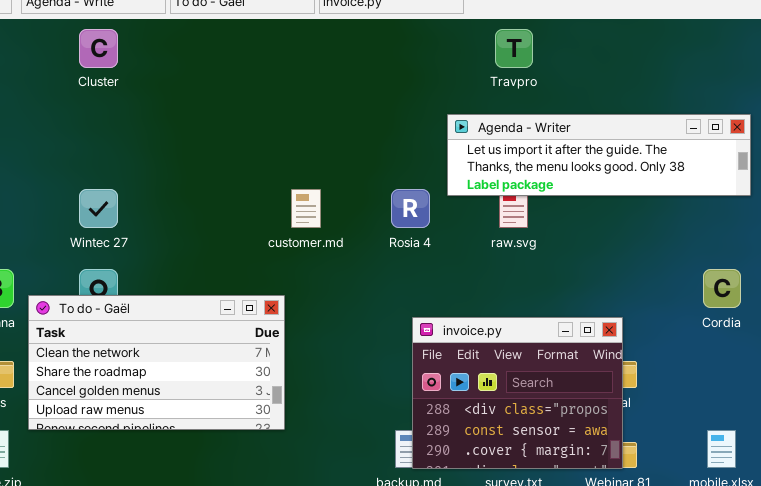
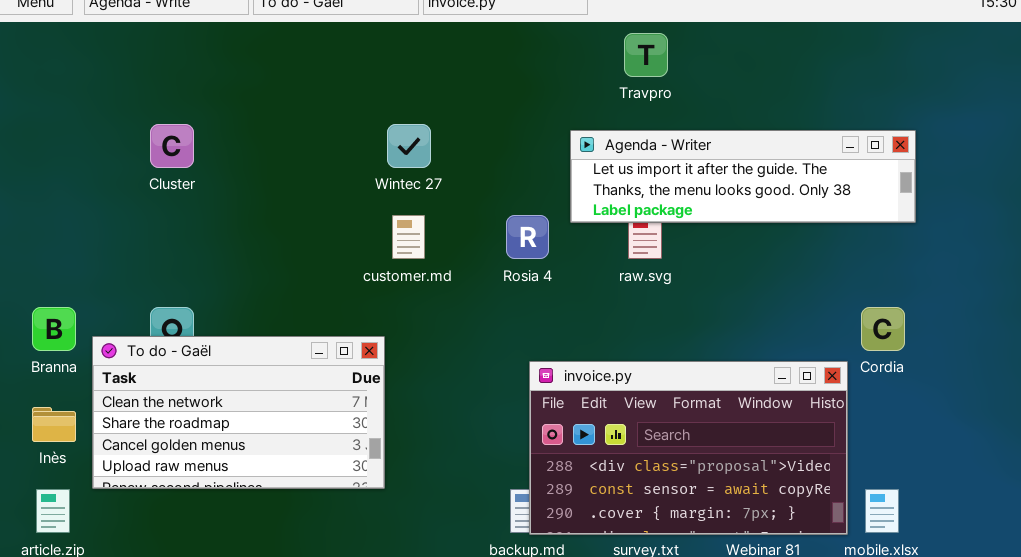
Cluster: [79,29,118,68] -> [150,124,194,168], moved
Wintec 27: [79,189,118,228] -> [387,124,431,168], moved
invoice.py: [412,317,623,469] -> [529,361,848,535], resized

